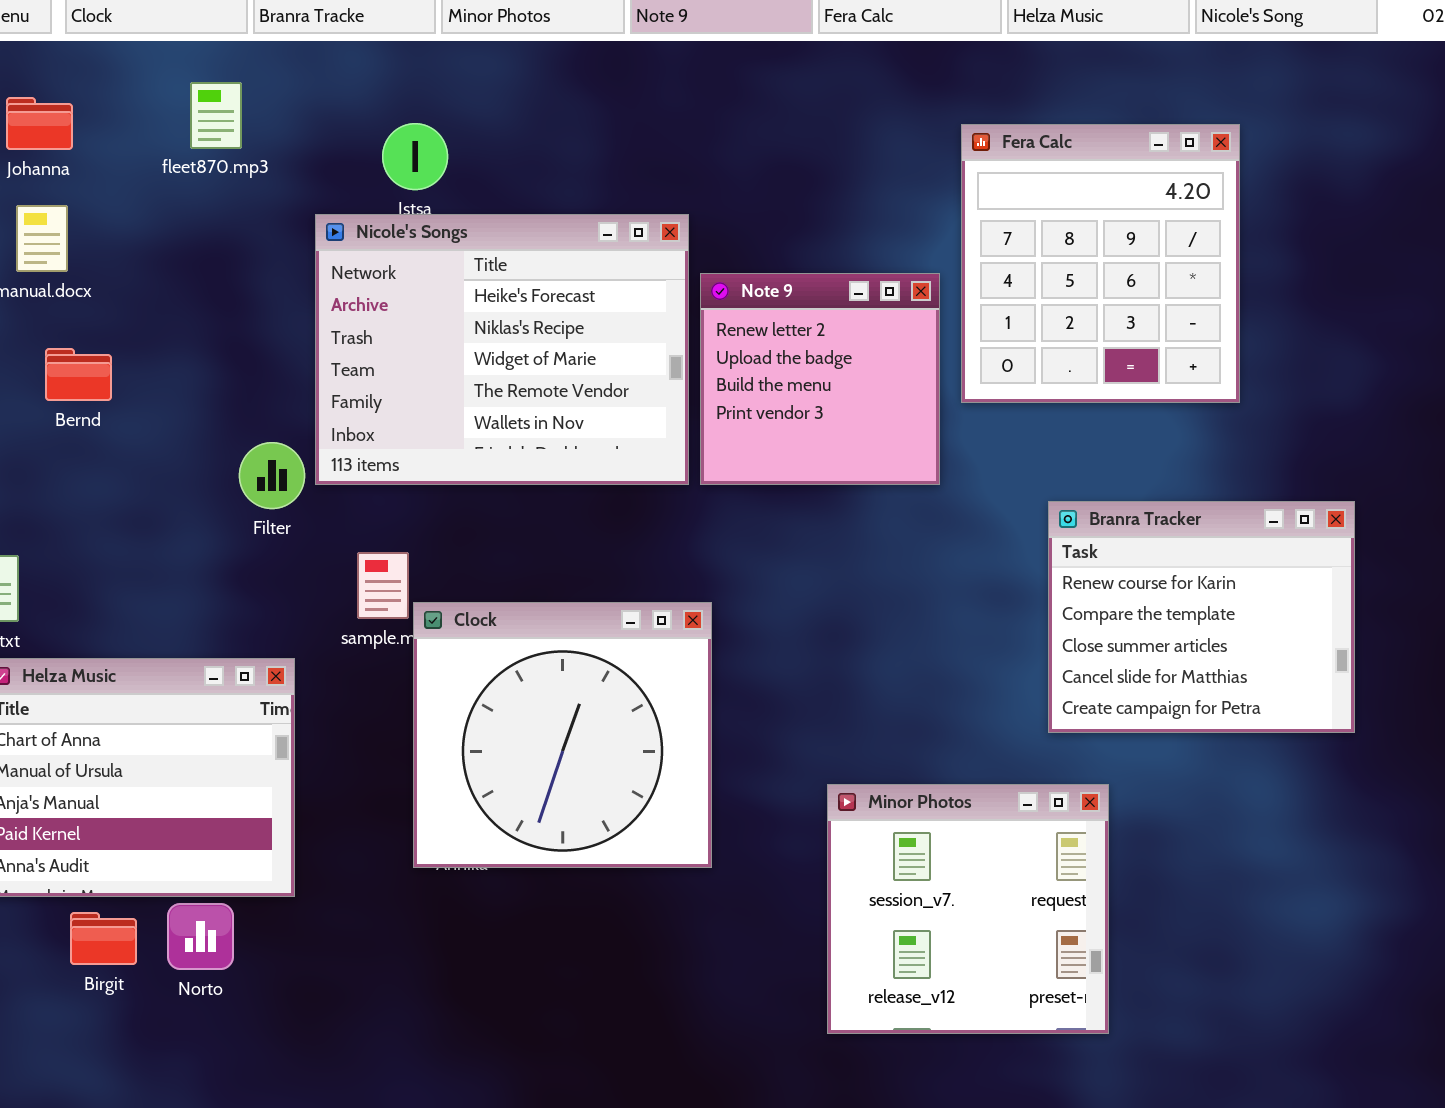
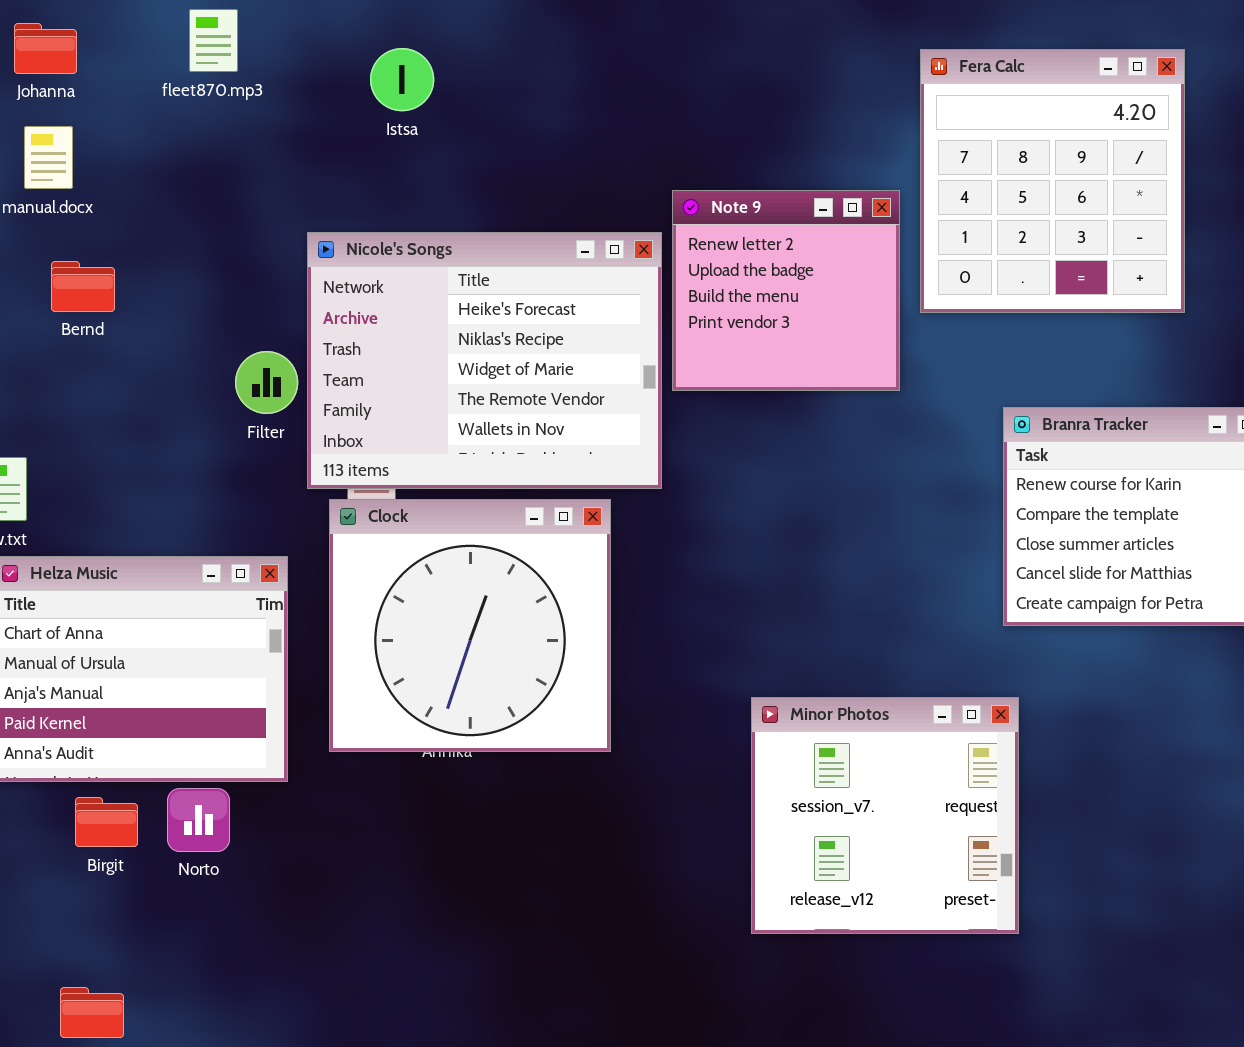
Nicole's Songs: [315,214,689,485] -> [307,232,662,489], moved
Clock: [413,602,712,868] -> [329,499,611,752], moved
Minor Photos: [827,784,1109,1034] -> [751,697,1019,934], moved

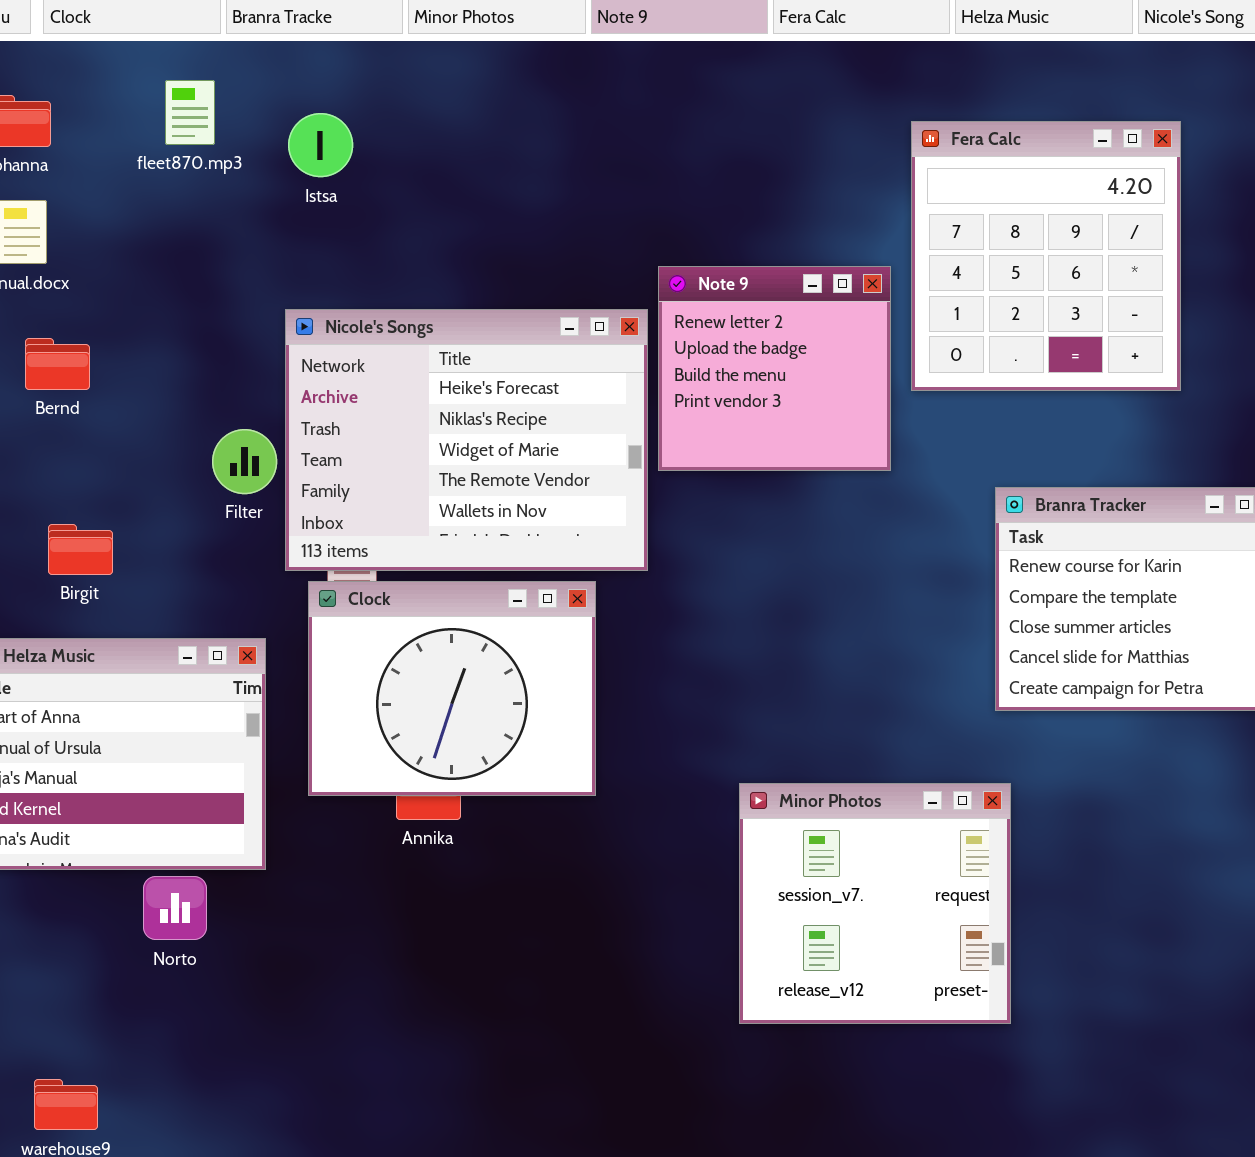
Istsa: [370,48,434,111] -> [288,113,353,177], moved
Clock: [329,499,611,752] -> [308,581,596,796], resized
Birgit: [75,797,138,847] -> [48,524,113,575], moved

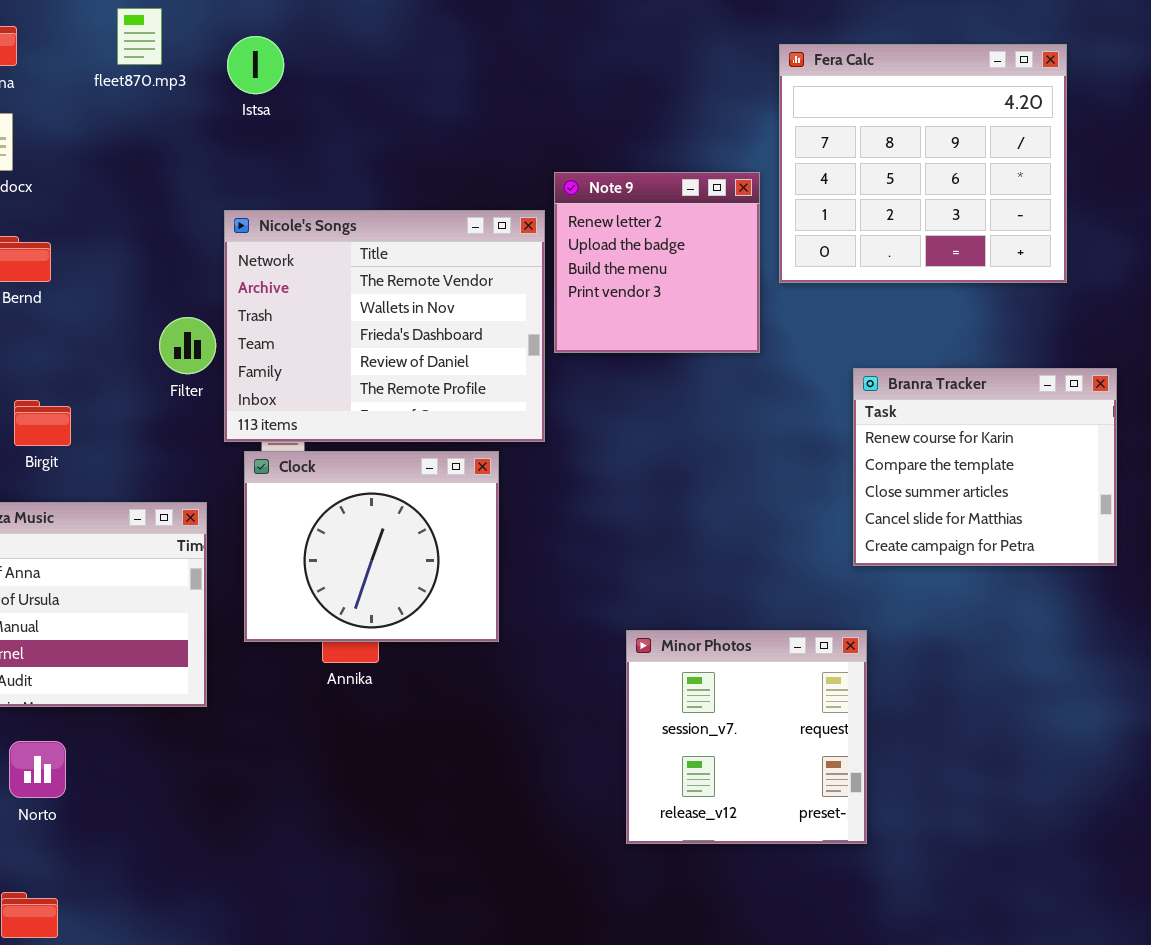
Fera Calc: [911,121,1181,391] -> [779,44,1067,283], resized
Nicole's Songs: [285,309,648,571] -> [224,210,545,442], scrolled down 3 rows
Norto: [143,876,207,940] -> [9,741,66,798], moved

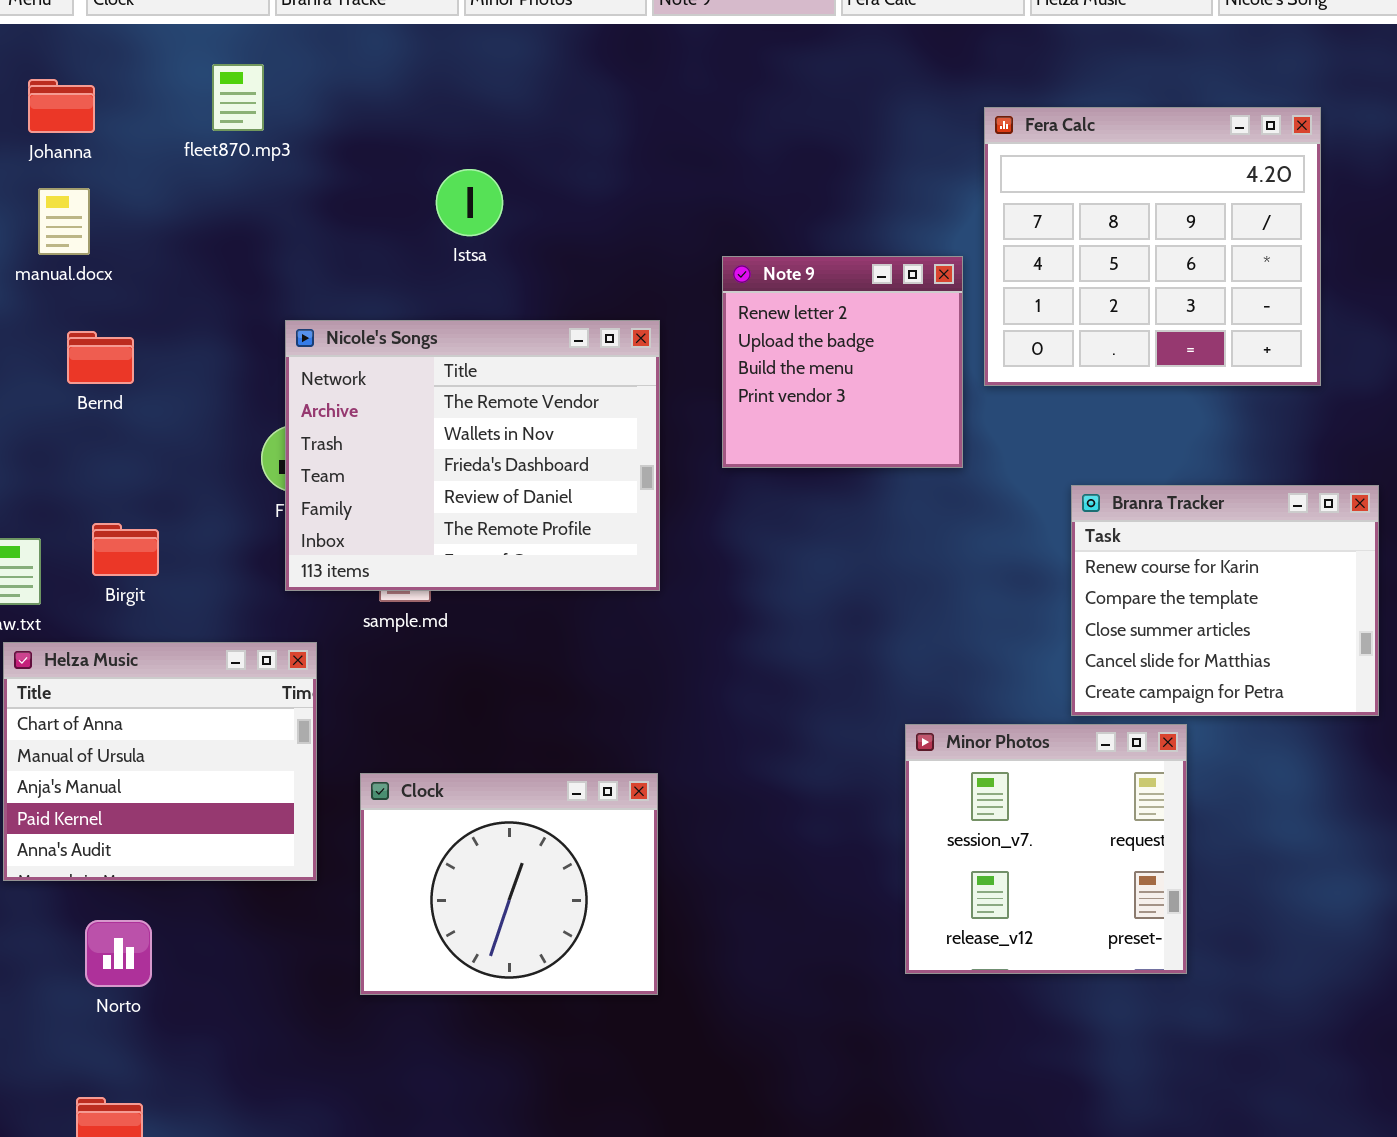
Istsa: [227,36,284,94] -> [436,169,503,236], moved
Nicole's Songs: [224,210,545,442] -> [285,320,660,591], moved
Clock: [244,451,499,642] -> [360,773,658,995], moved
Minor Photos: [626,630,867,844] -> [905,724,1187,974], moved

